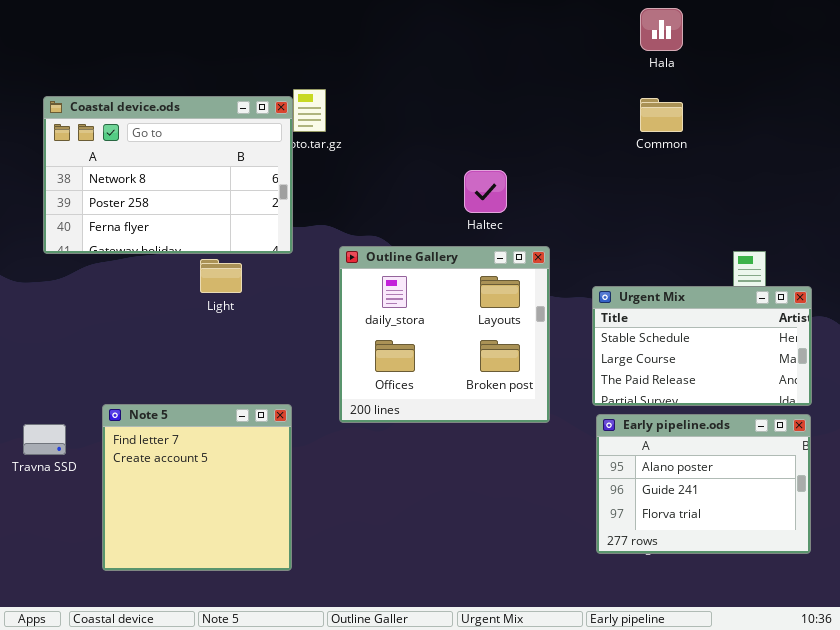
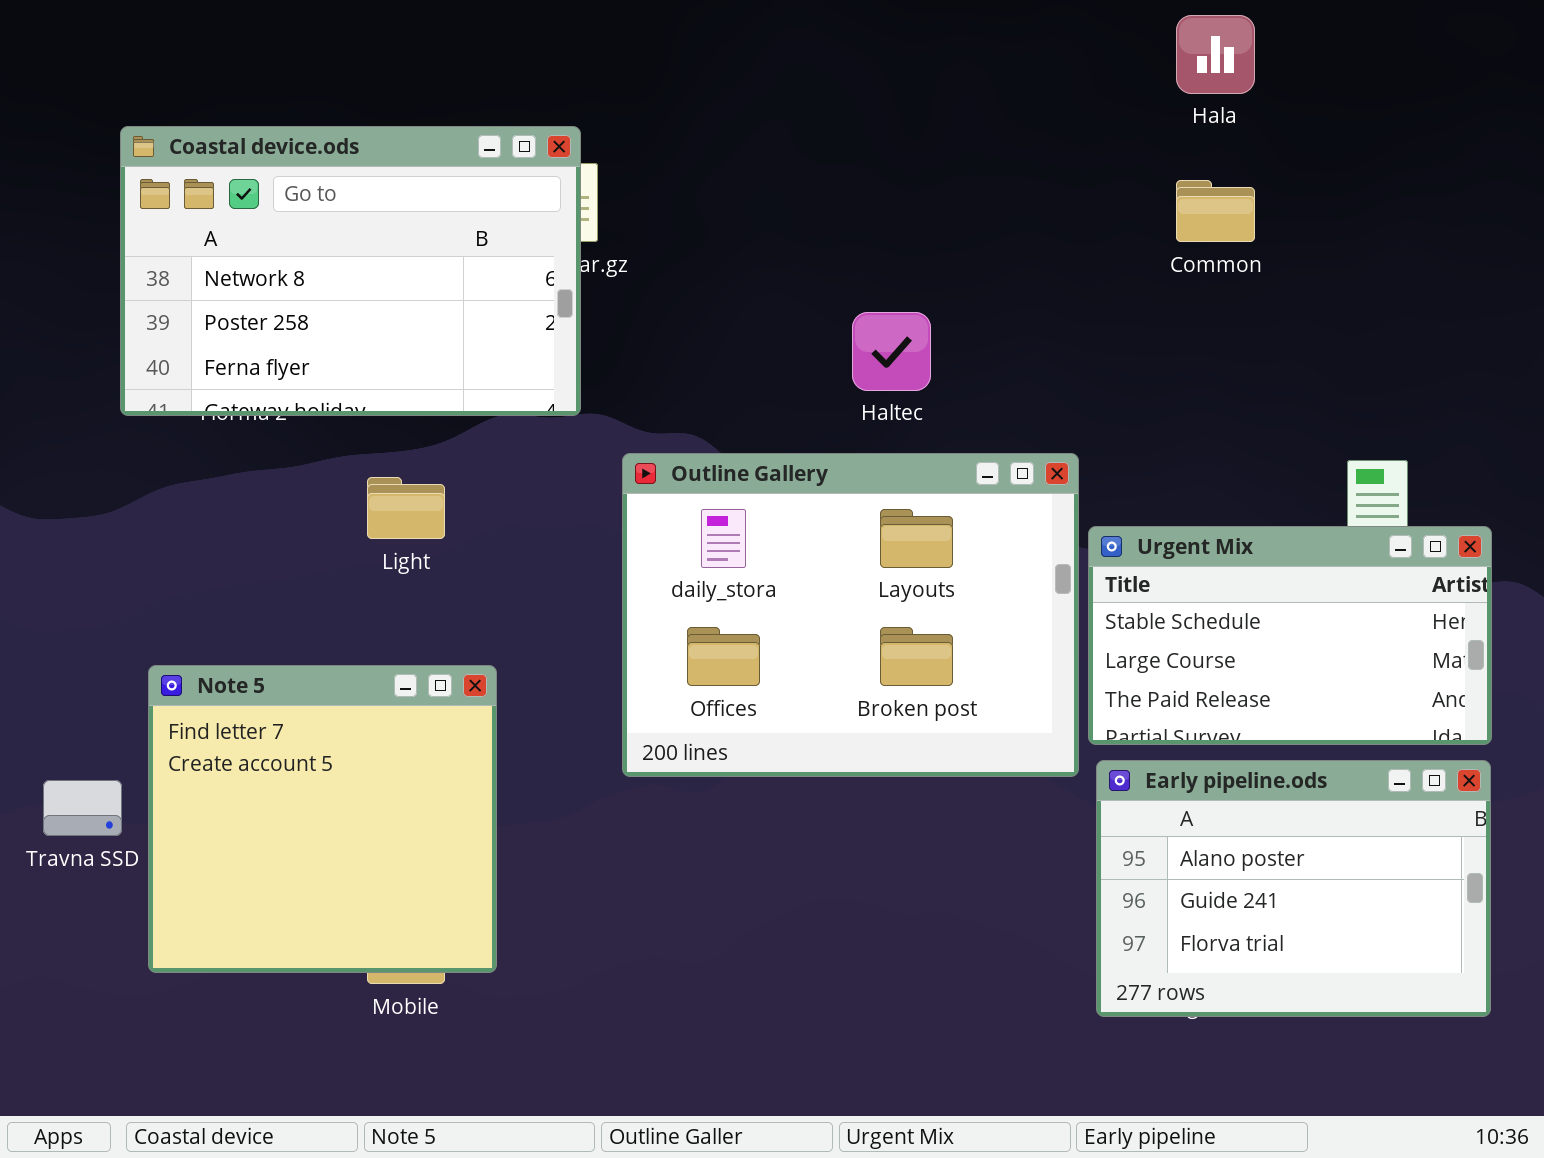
Coastal device.ods: [43,96,293,254] -> [120,126,581,416], moved
Outline Gallery: [339,246,550,423] -> [622,453,1079,777], resized
Note 5: [102,404,292,571] -> [148,665,497,973], moved

